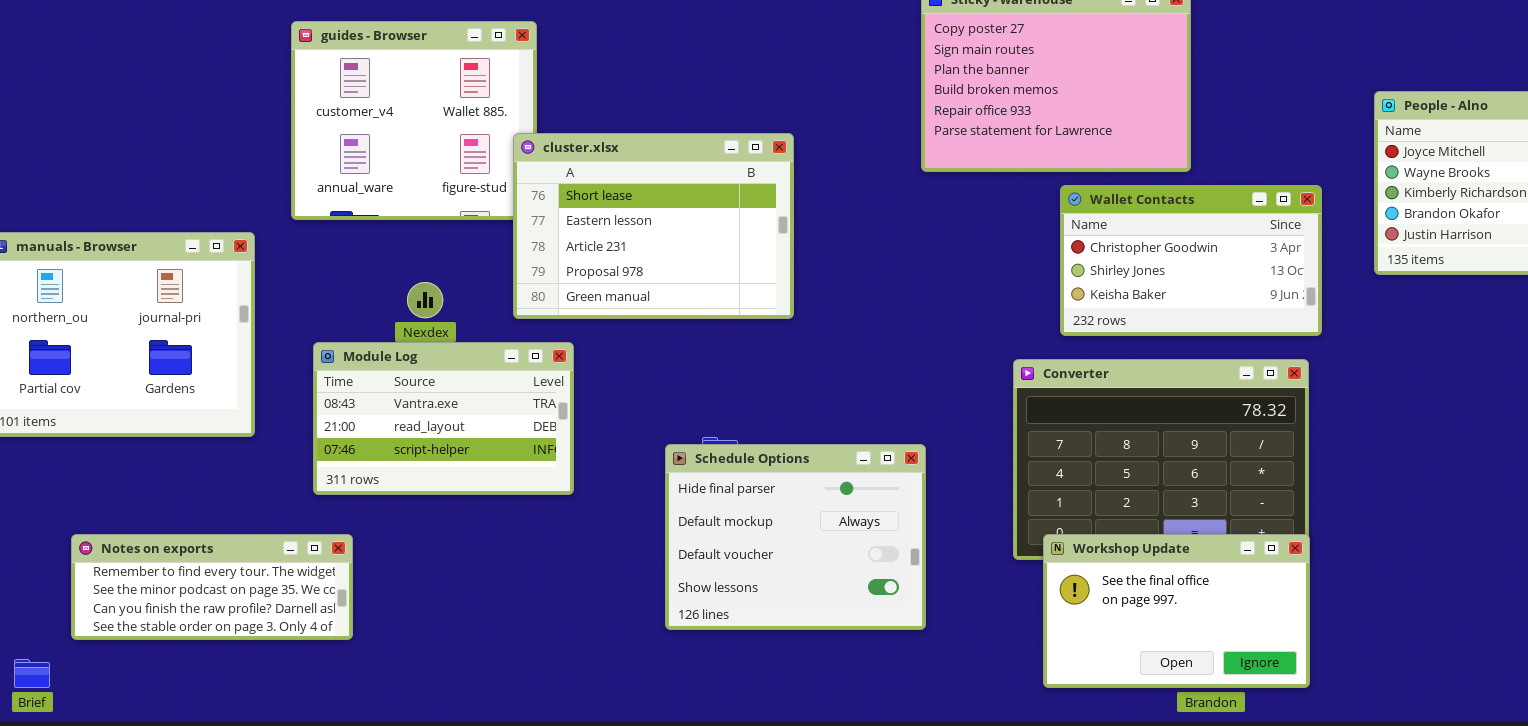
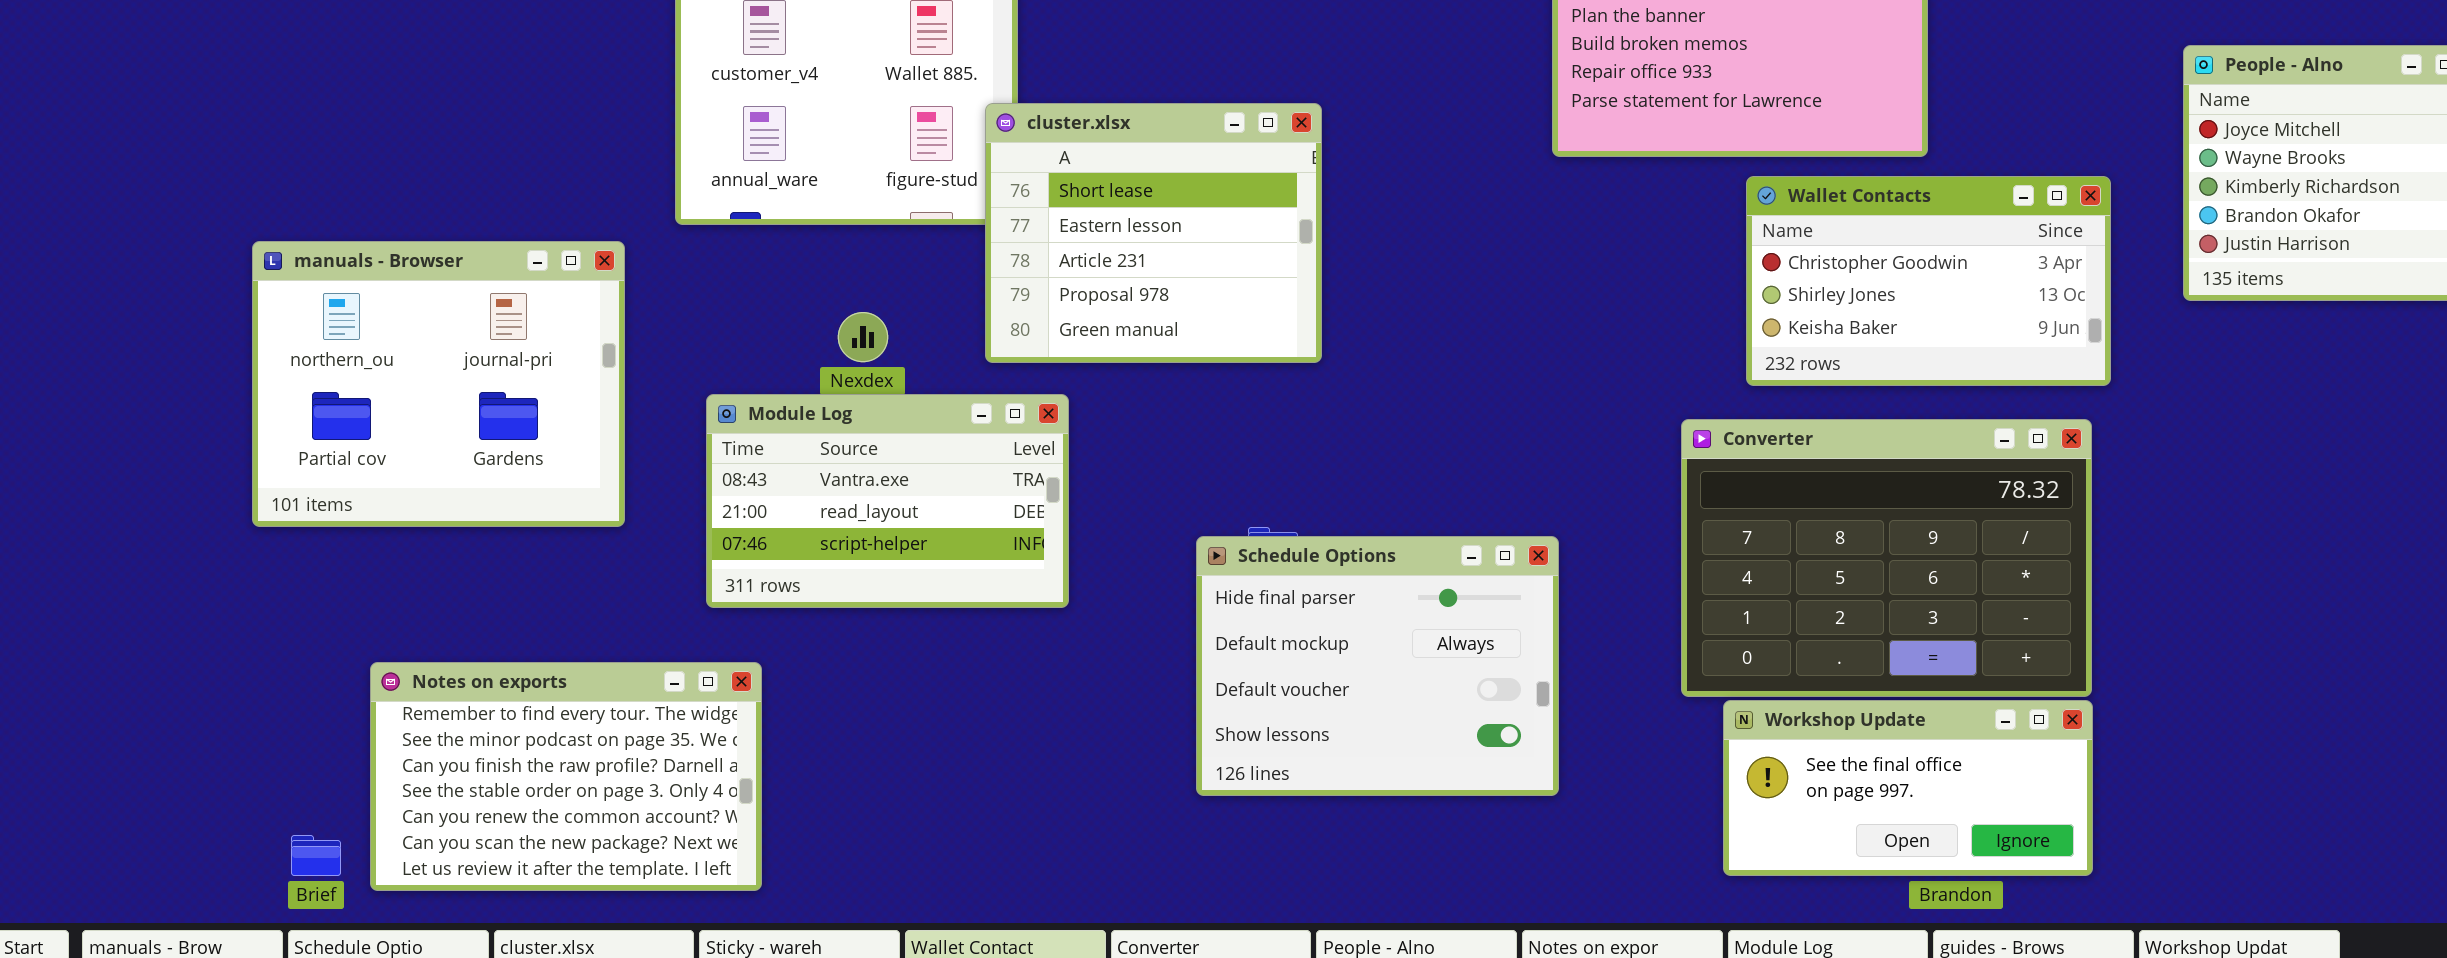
cluster.xlsx: [513,133,794,319] -> [985,103,1322,363], resized
Notes on exports: [71,534,353,640] -> [370,662,762,891], resized
Workshop Update: [1043,534,1310,688] -> [1723,700,2093,876], resized

